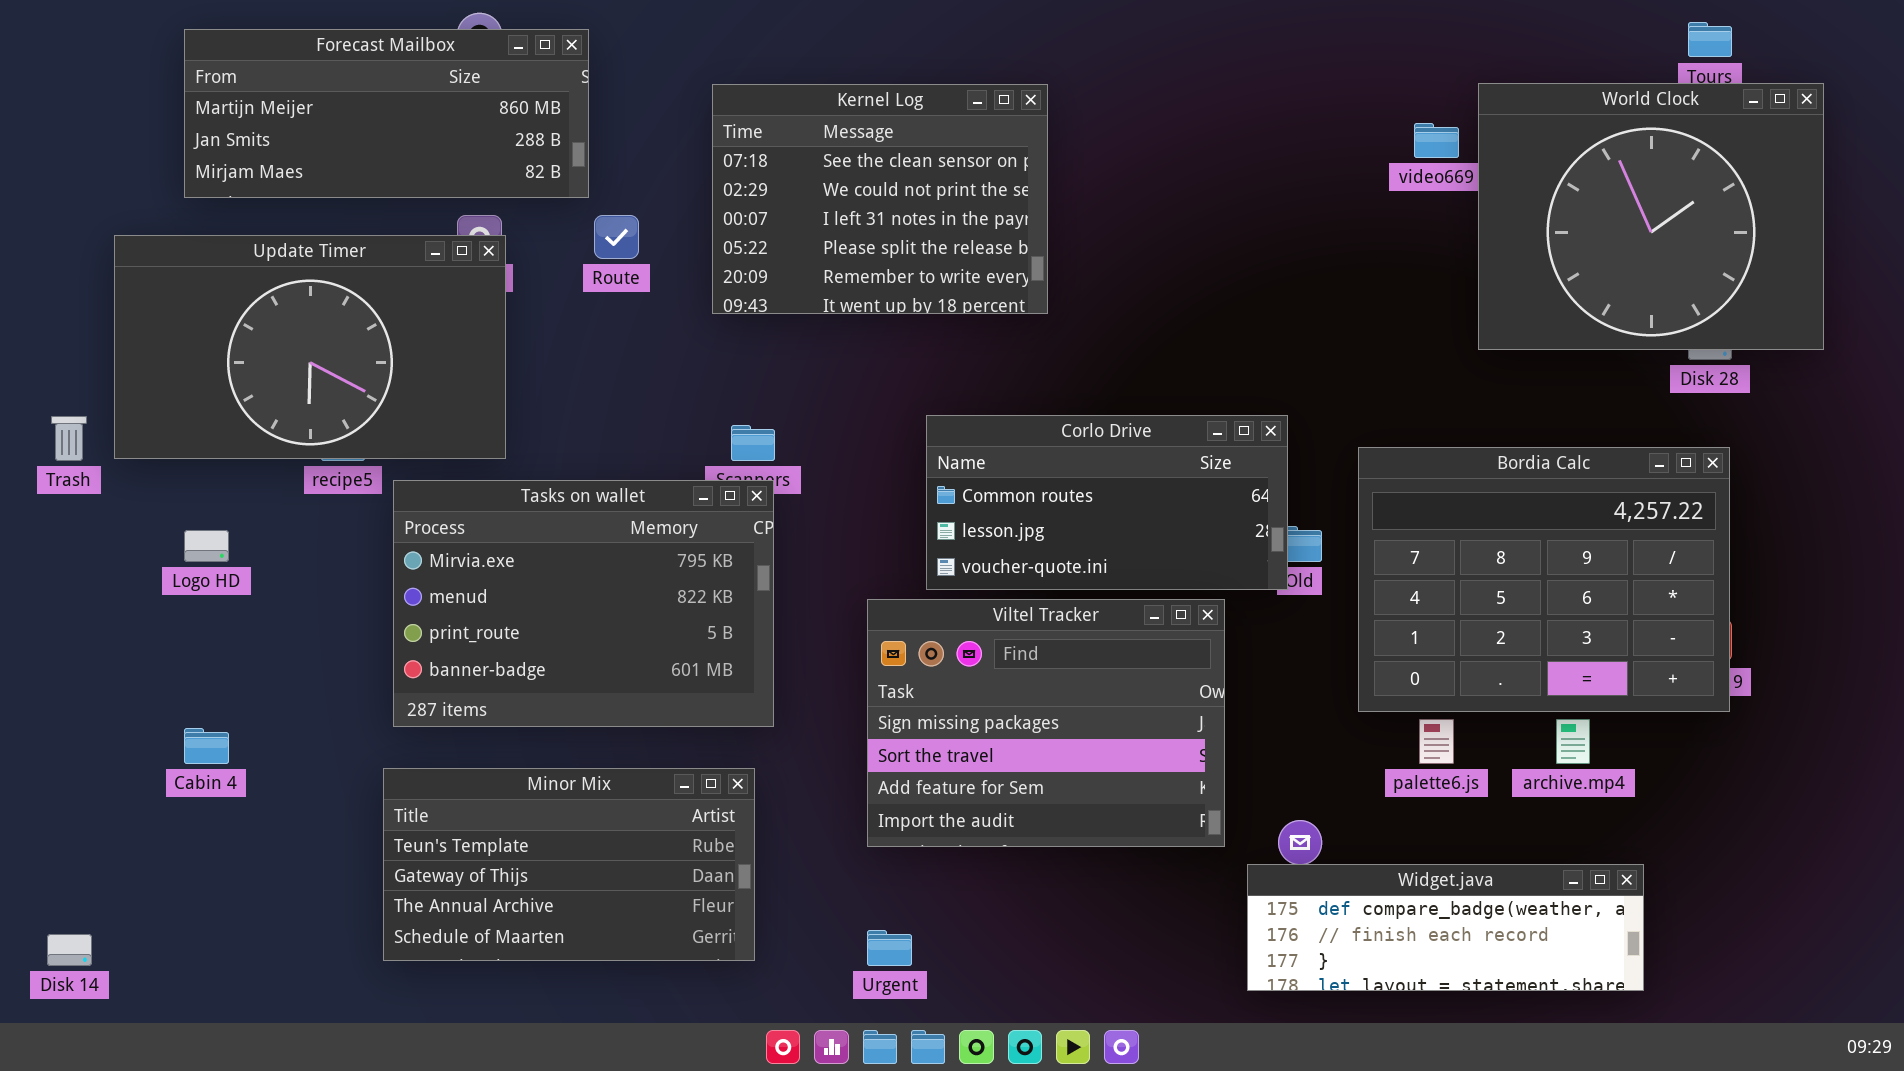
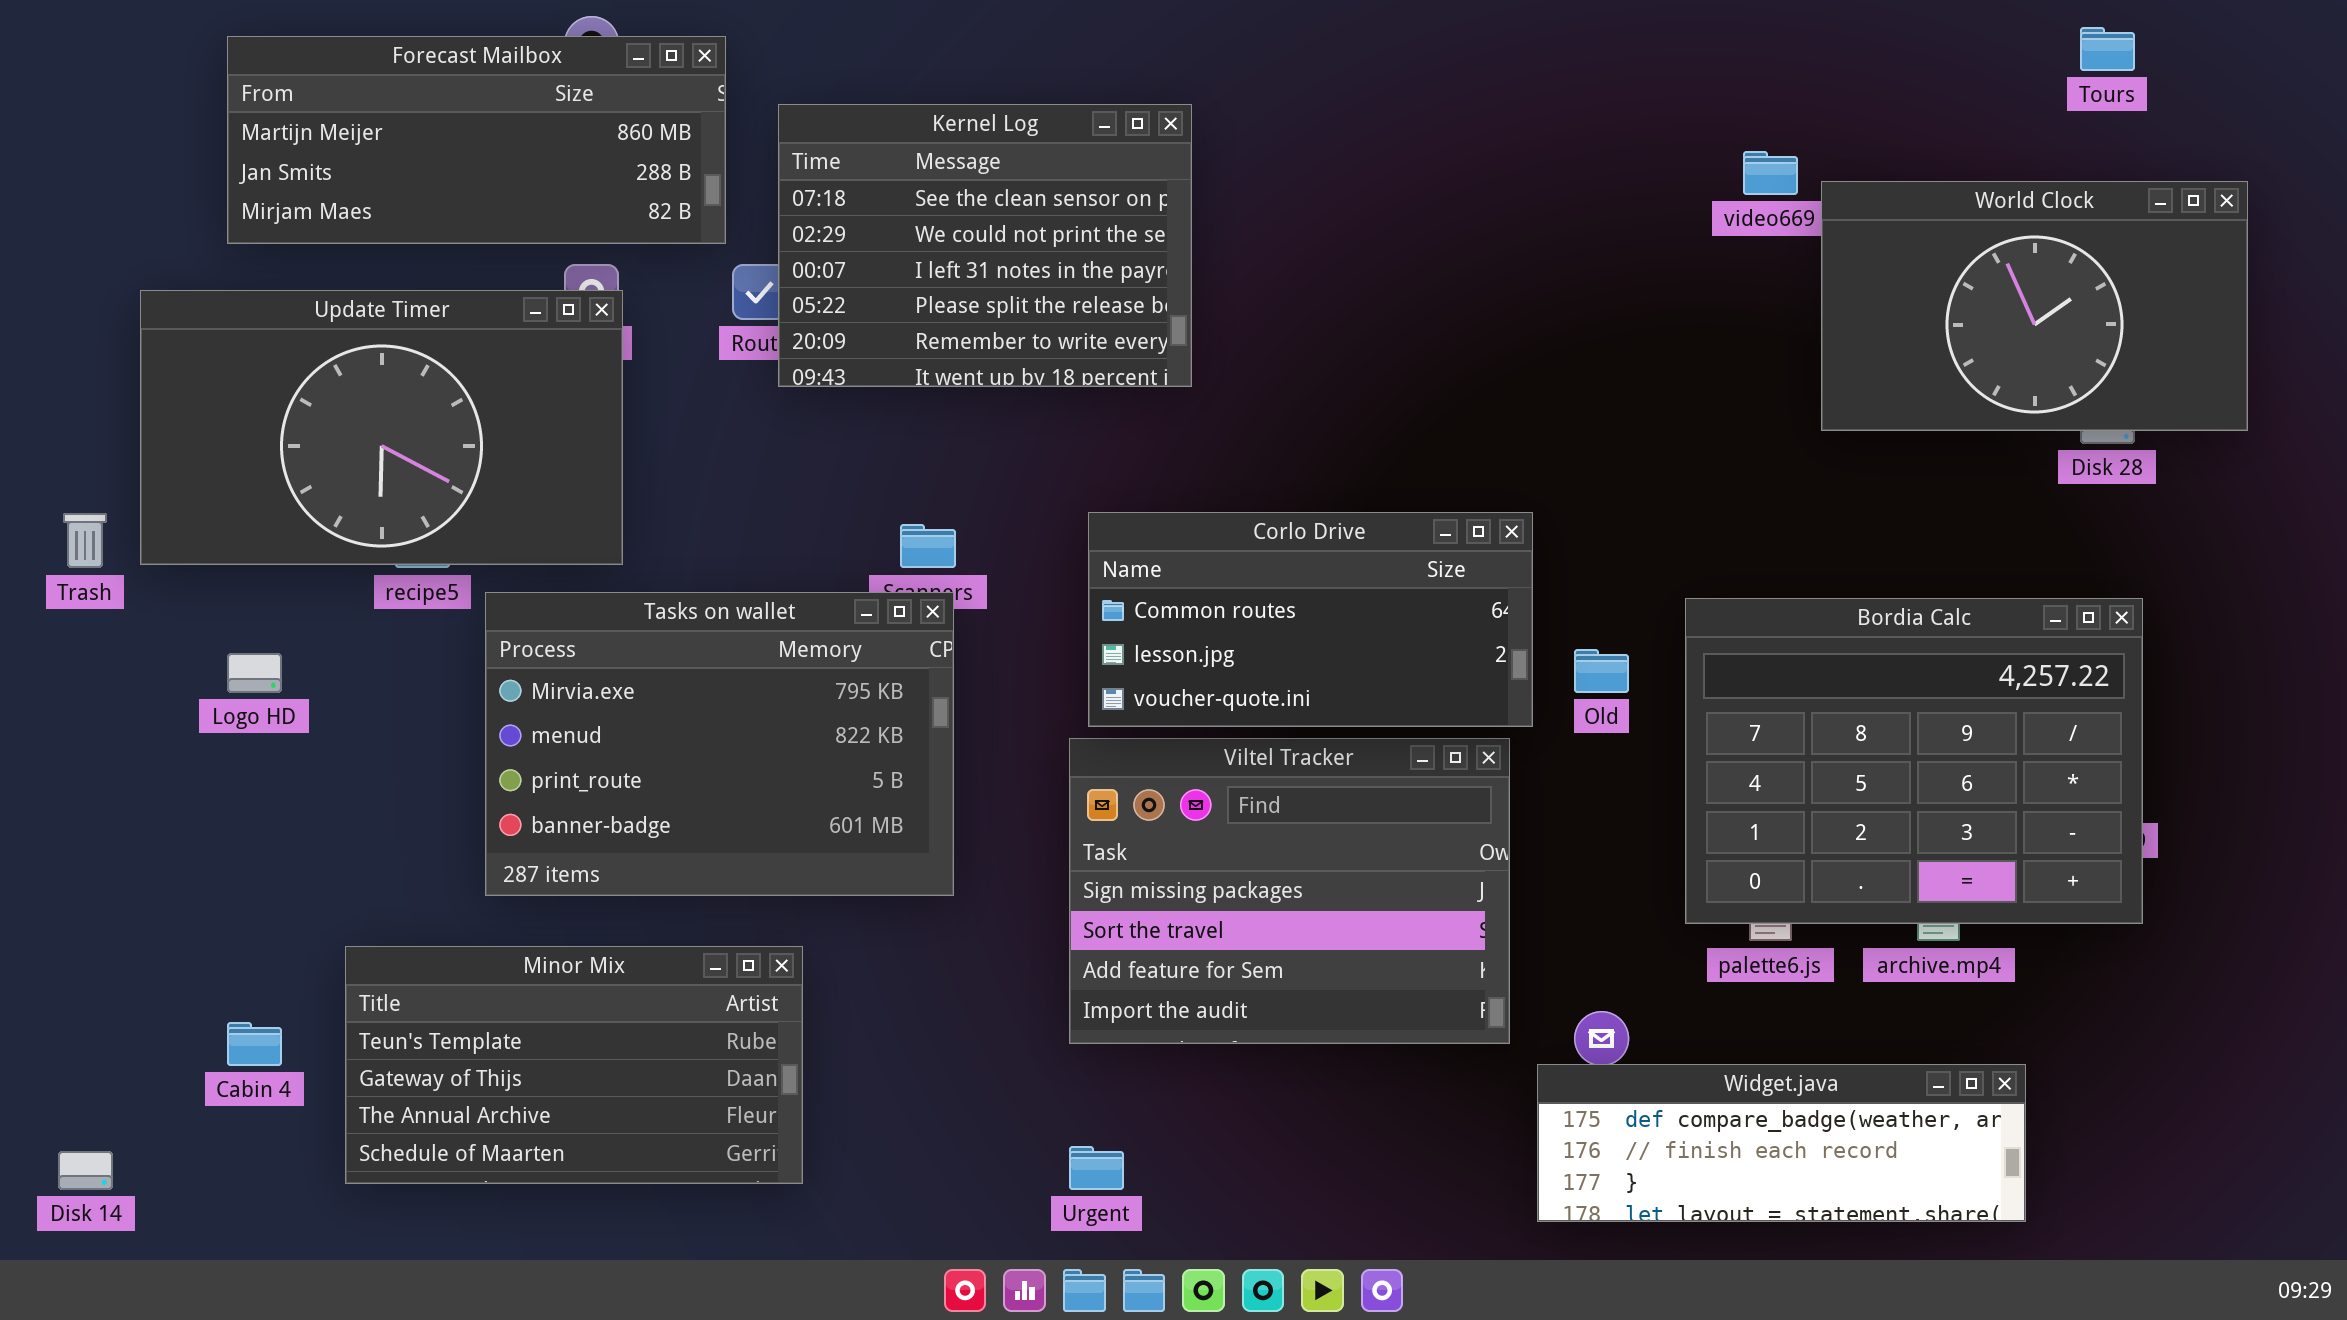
World Clock: [1478,83,1824,350] -> [1821,181,2248,431], resized
Kernel Log: [712,84,1048,314] -> [778,104,1192,387], moved
Corlo Drive: [926,415,1288,590] -> [1088,512,1533,727], moved
Bordia Calc: [1358,447,1730,712] -> [1685,598,2143,924], moved
Cabin 4: [184,728,229,764] -> [227,1022,282,1066], moved
Minor Mix: [383,768,755,961] -> [345,946,803,1184], moved

